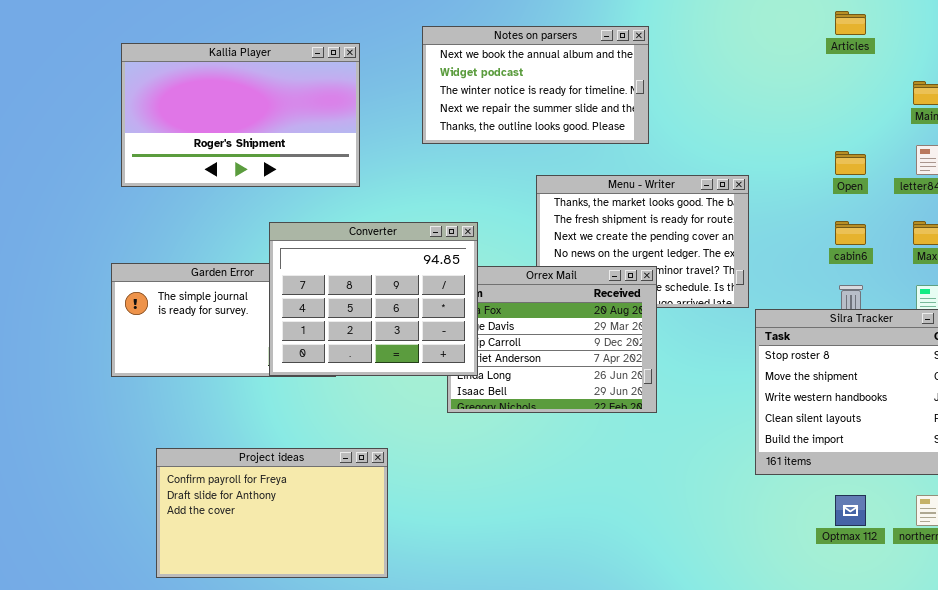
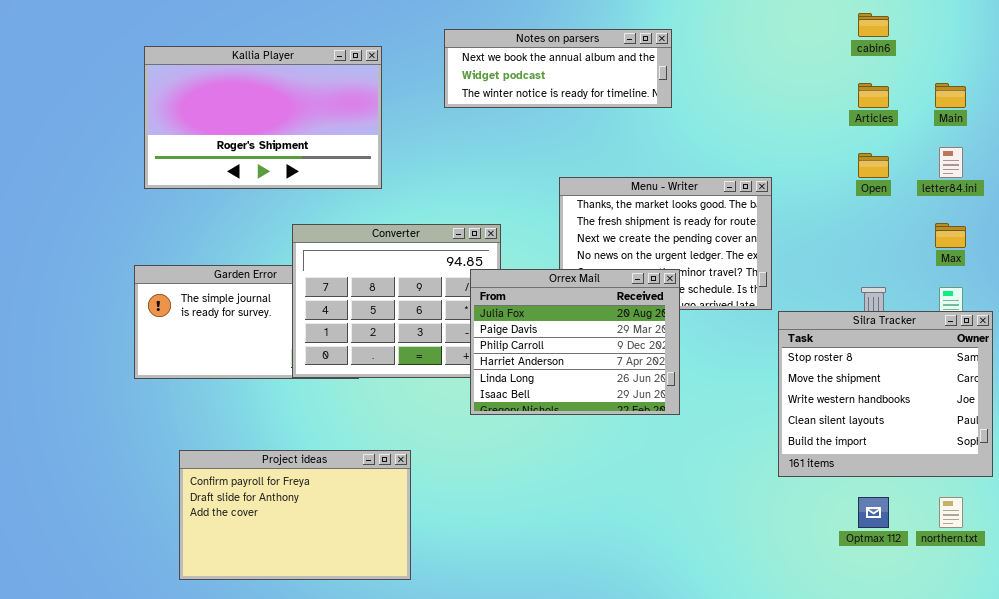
Articles: [835,11,866,35] -> [858,83,889,108], moved
Notes on parsers: [422,26,649,144] -> [444,29,672,108], resized
cabin6: [835,221,866,245] -> [858,13,889,37], moved
Orrex Mail: [447,266,657,413] -> [470,269,680,415], raised

